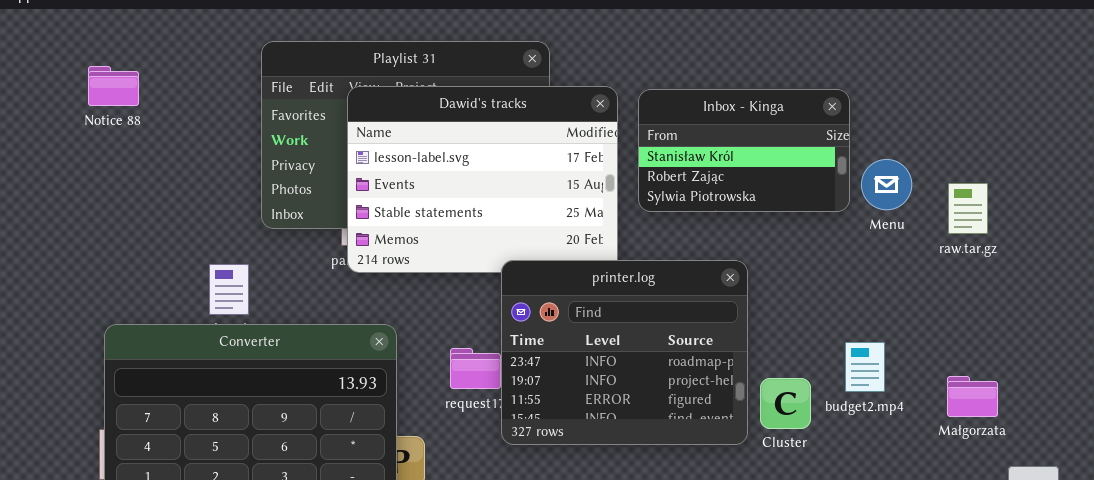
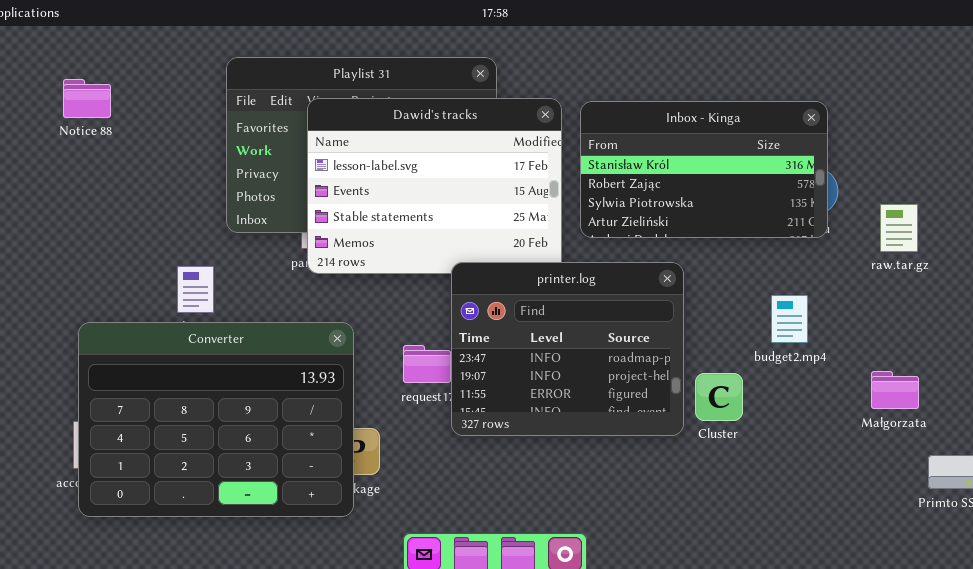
Inbox - Kinga: [638,89,850,212] -> [580,101,828,238], resized
raw.tar.gz: [948,183,988,234] -> [880,204,918,252], moved
budget2.mp4: [845,342,885,392] -> [771,295,808,343], moved

